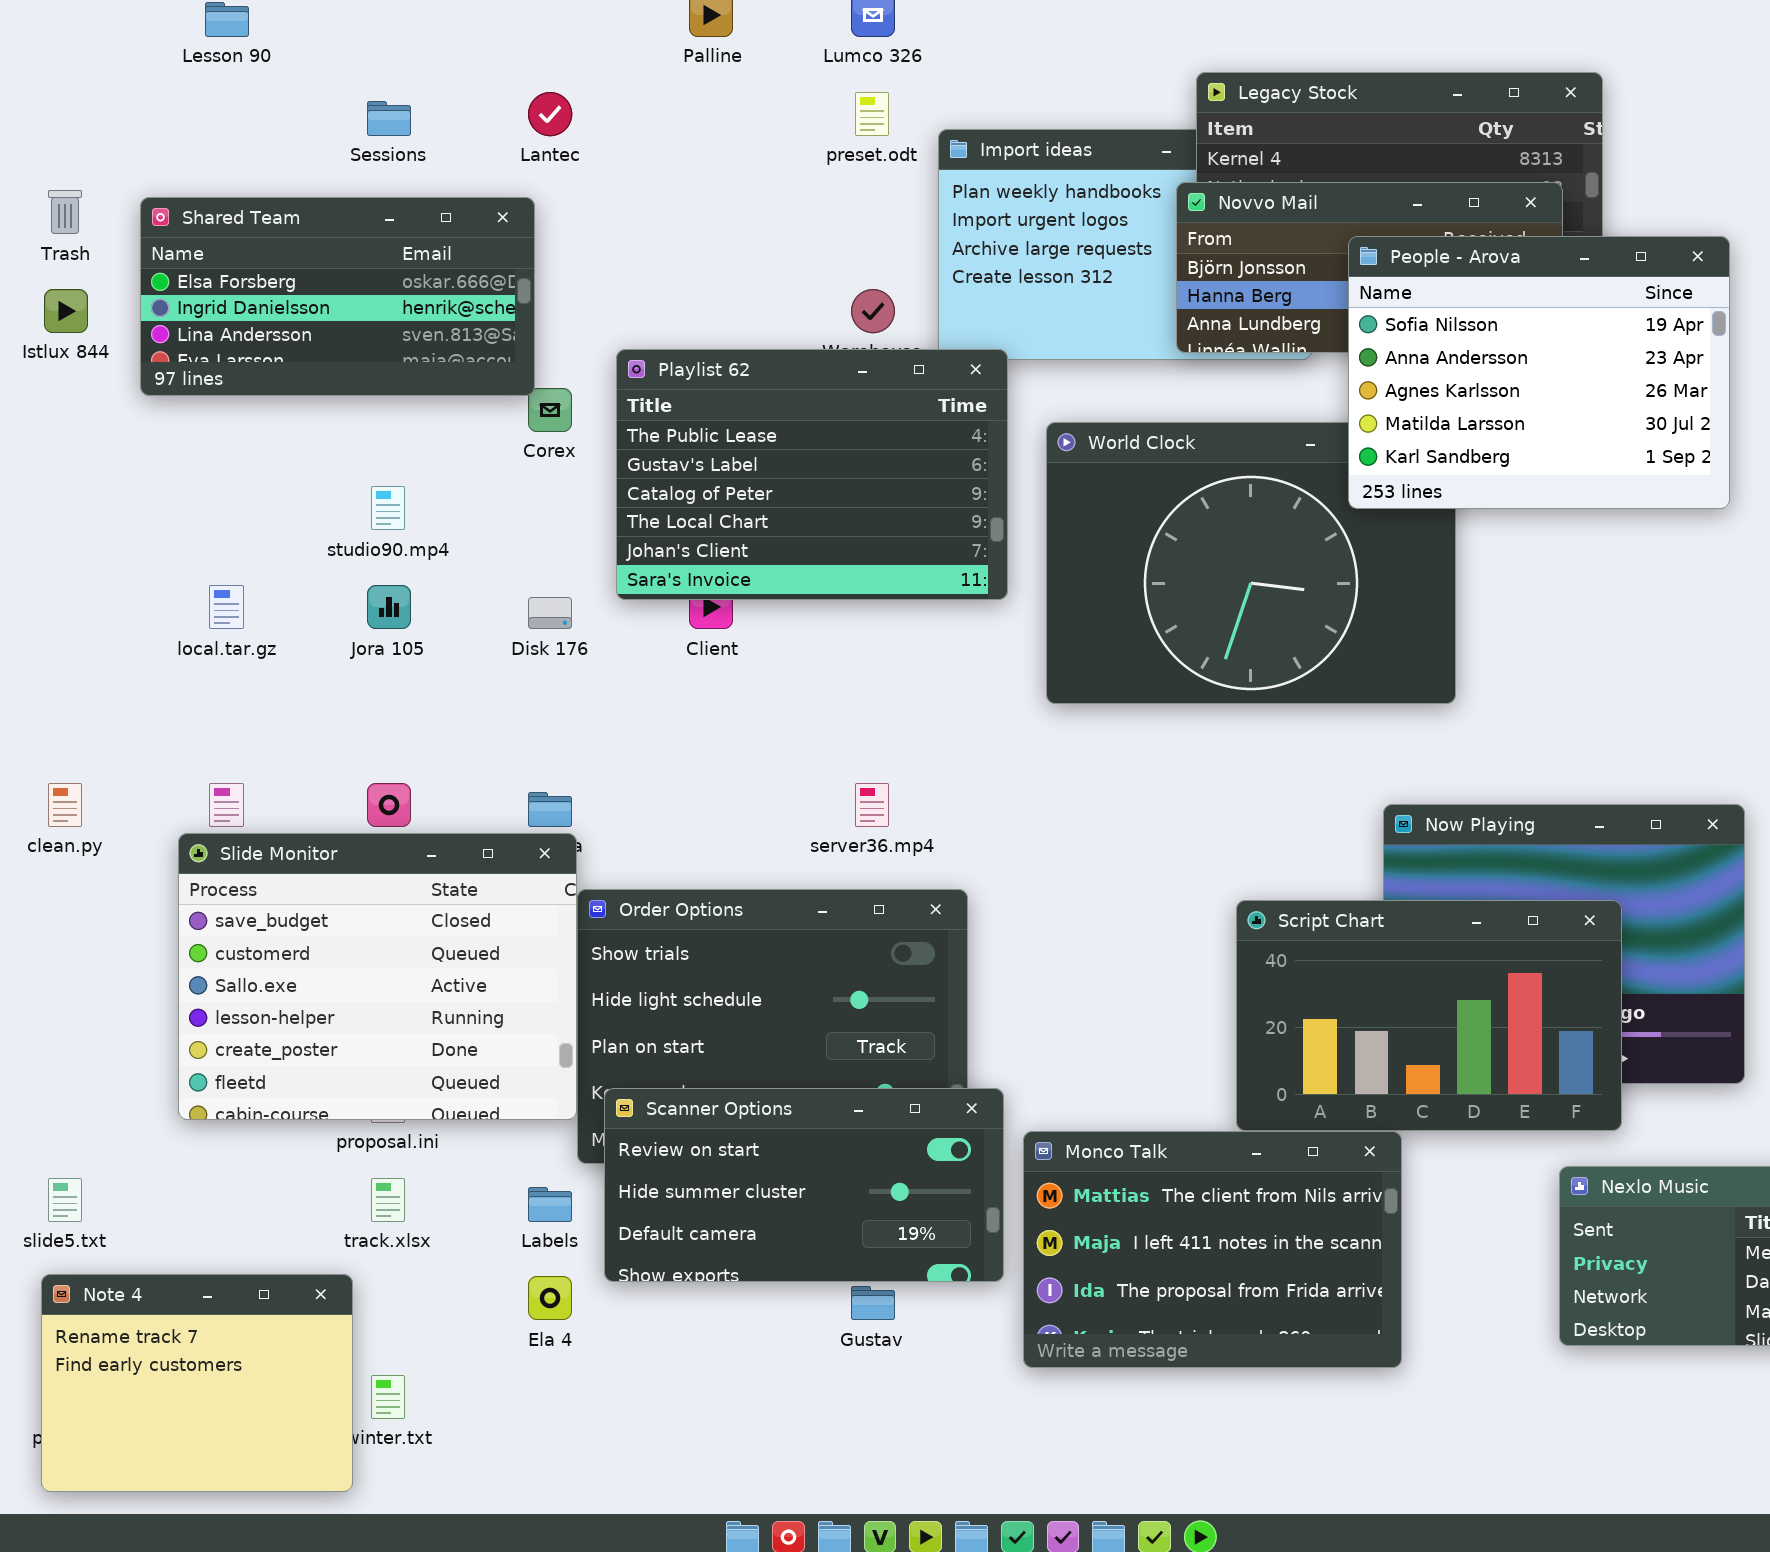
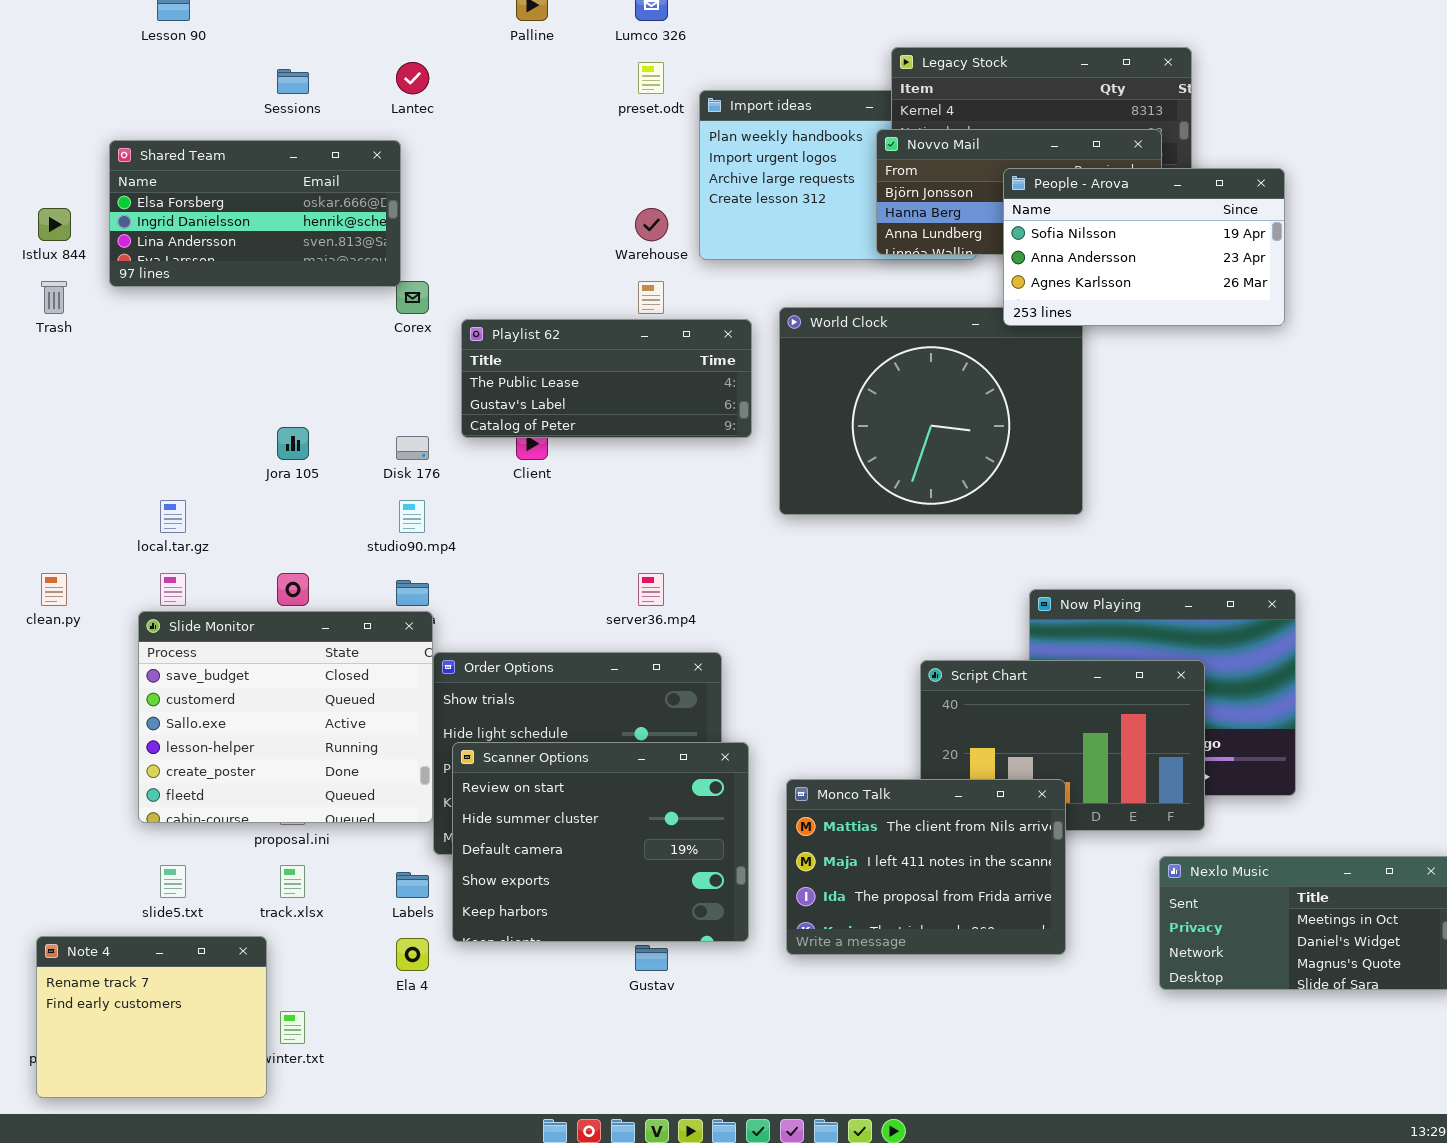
Trash: [48,190,82,234] -> [41,281,67,314], moved
People - Arova: [1348,236,1730,509] -> [1003,168,1285,326], resized
Playlist 62: [616,349,1008,600] -> [461,319,752,438], resized
studio90.mp4: [371,486,405,530] -> [399,500,425,533], moved
local.tar.gz: [209,585,244,629] -> [160,500,186,533], moved
Scanner Options: [604,1088,1004,1282] -> [452,742,749,942], resized
Monco Talk: [1023,1131,1402,1368] -> [786,779,1066,955], moved
slide5.txt: [48,1178,82,1222] -> [160,865,186,898], moved

